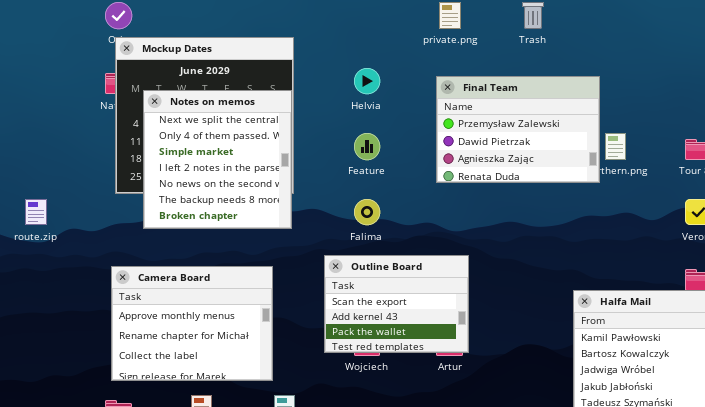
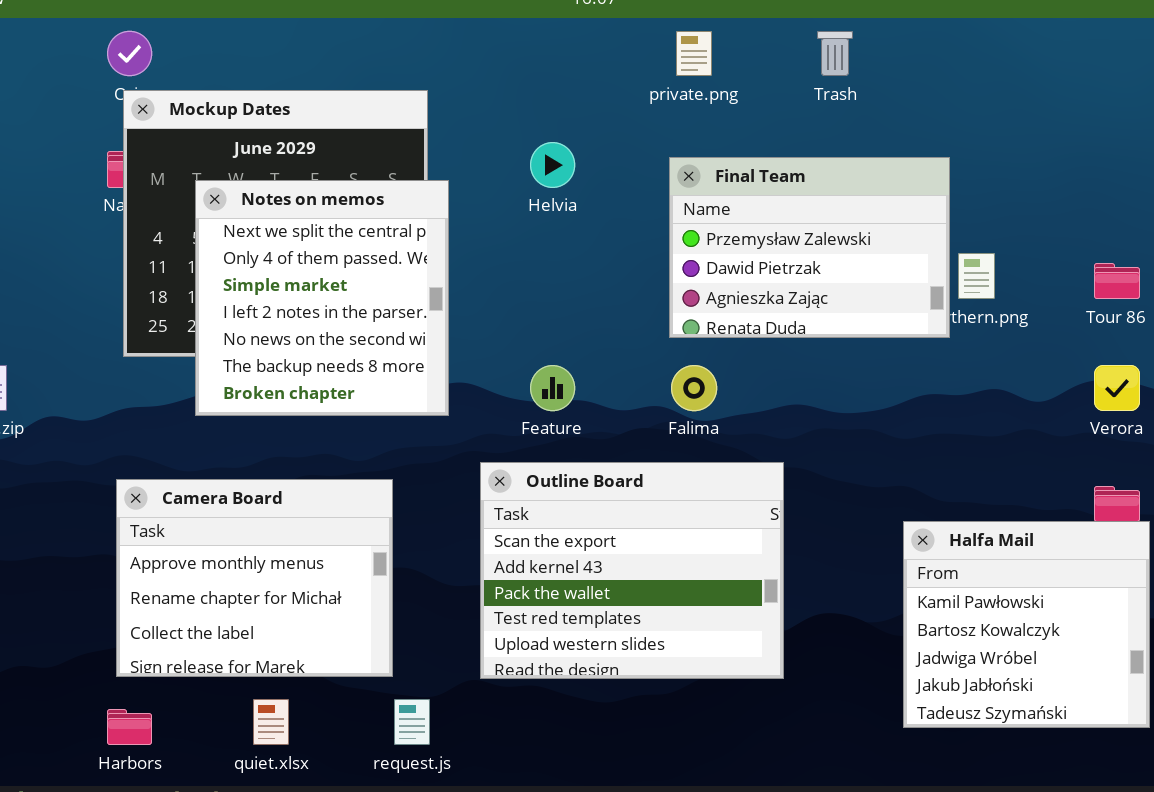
Notes on memos: [143,90,292,229] -> [195,180,449,416], moved
Feature: [354,133,380,160] -> [530,365,575,411], moved
Falima: [354,199,380,225] -> [671,365,717,411], moved
Outline Board: [324,255,469,353] -> [480,462,784,679], resized

